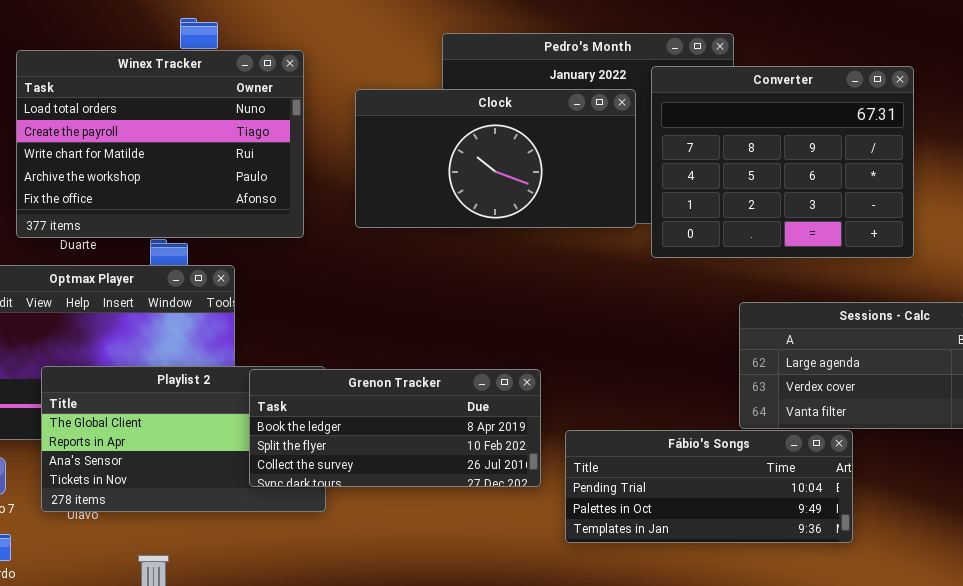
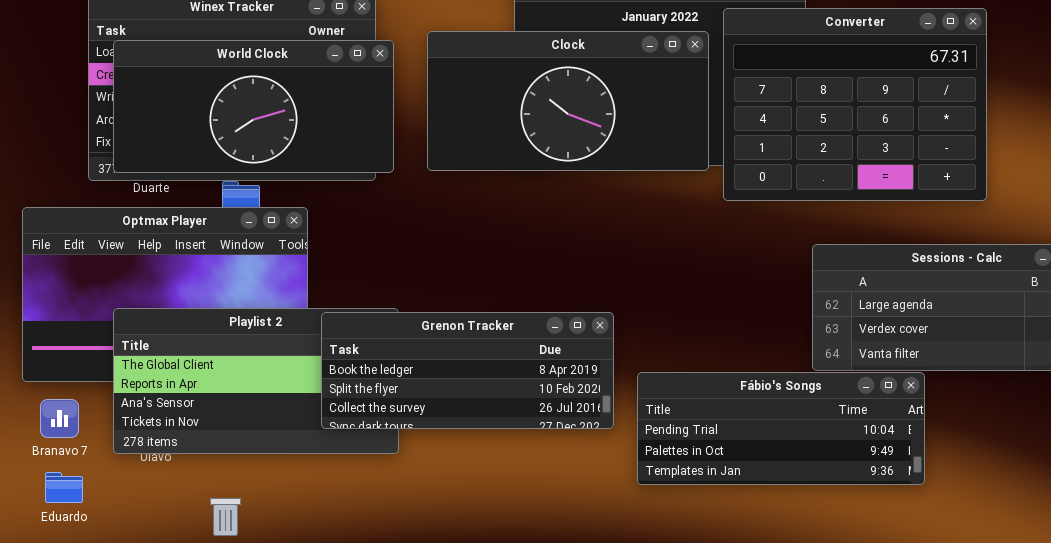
World Clock: none -> [113,40,394,173], opened

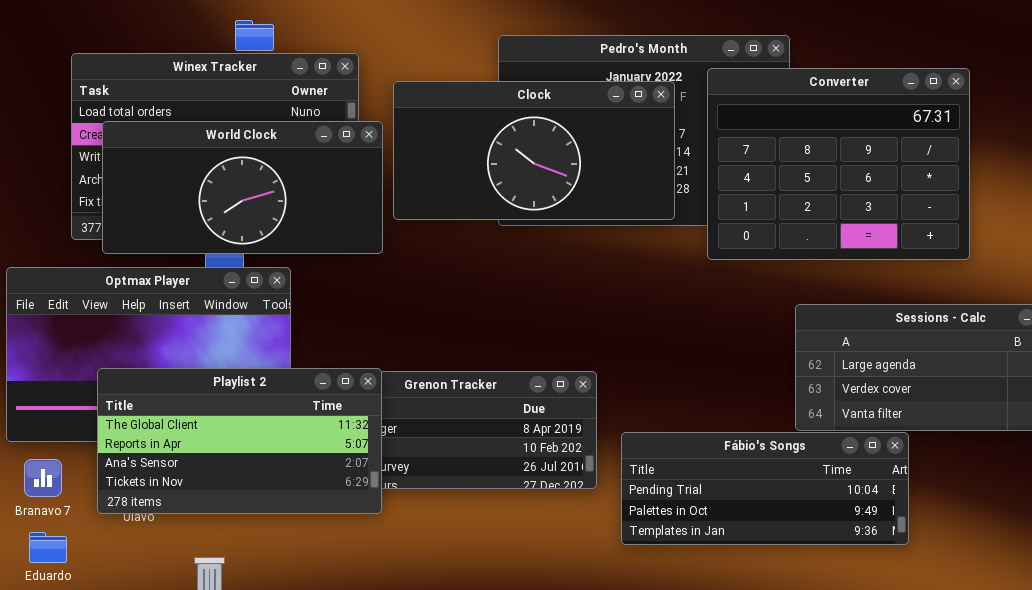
Clock: [427,31,709,171] -> [393,81,675,220], moved
World Clock: [113,40,394,173] -> [102,121,383,254], moved
Playlist 2: [113,308,399,454] -> [97,368,382,514], raised

